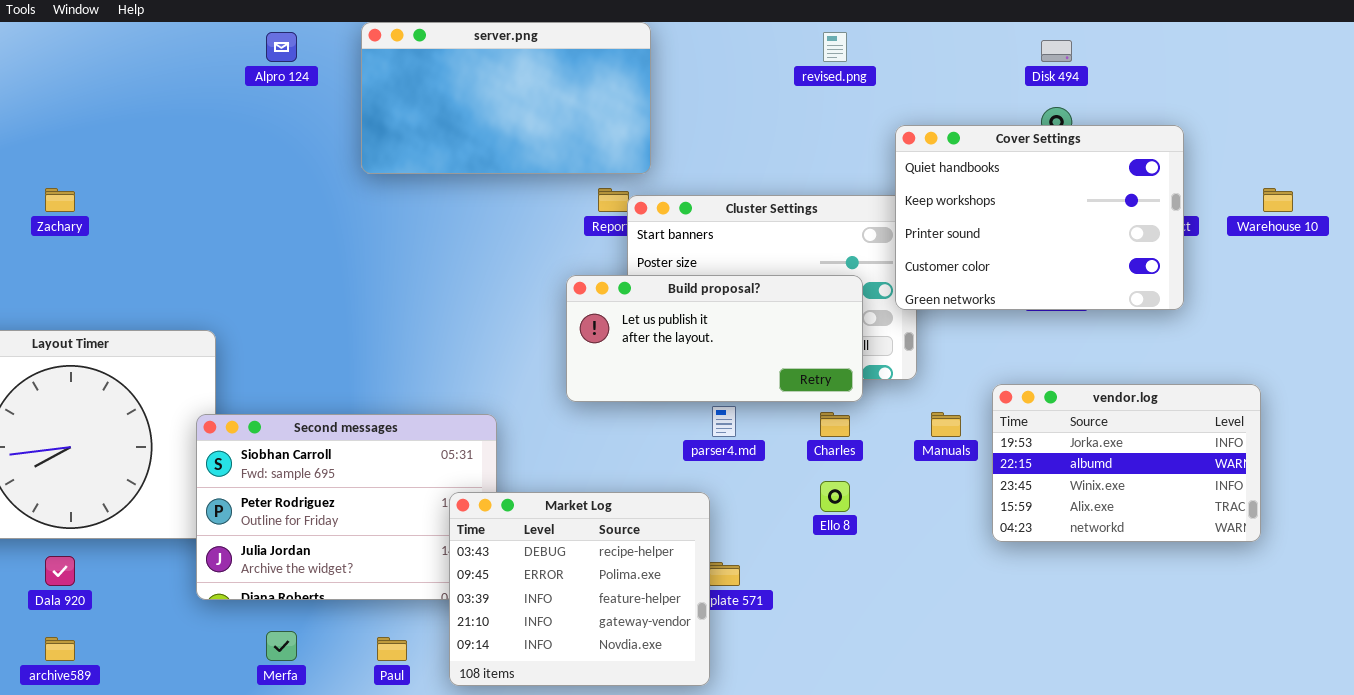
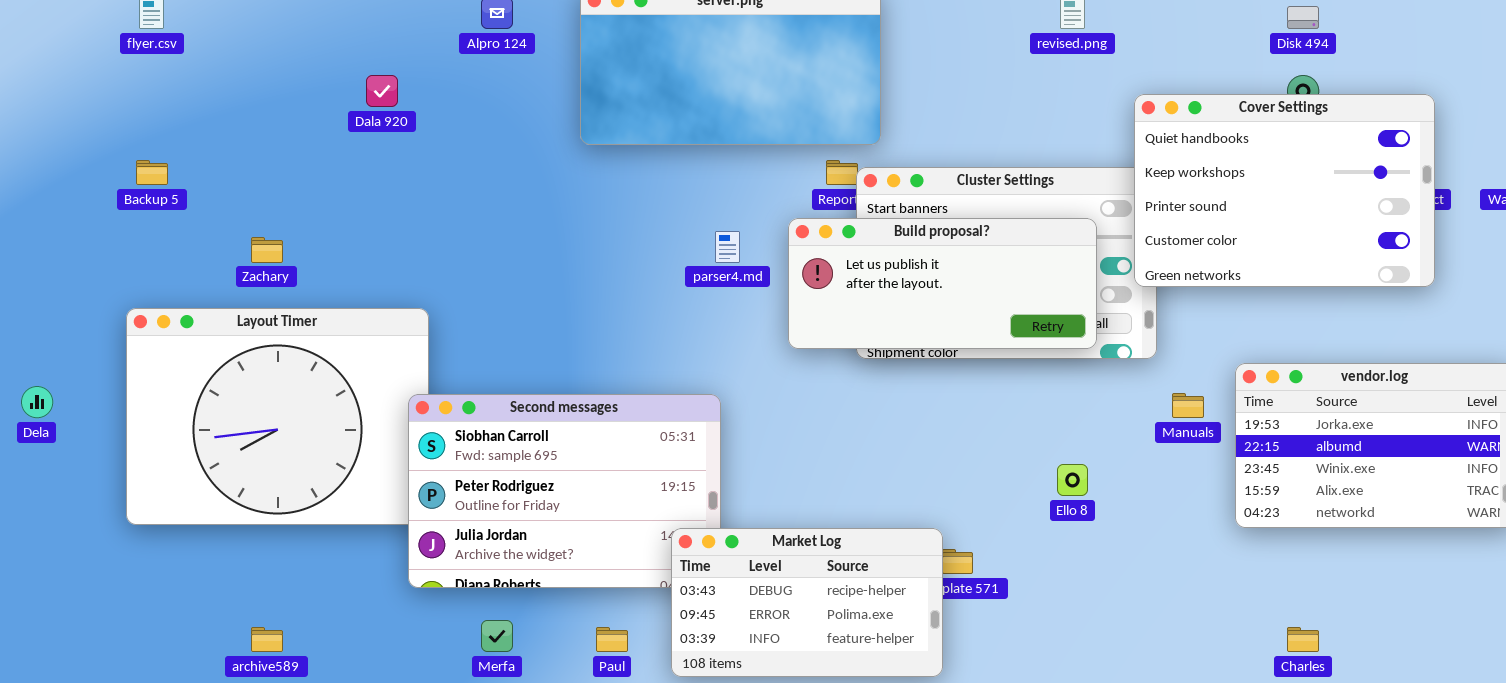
Zachary: [45,188,75,212] -> [251,237,283,263], moved
Build proposal?: [566,275,863,402] -> [788,218,1097,349], moved
parser4.md: [712,406,736,437] -> [715,231,740,263], moved
Charles: [820,412,850,437] -> [1287,627,1319,652], moved
Market Log: [449,492,710,686] -> [671,528,943,677], resized
Dala 920: [45,556,75,586] -> [366,75,398,107], moved

